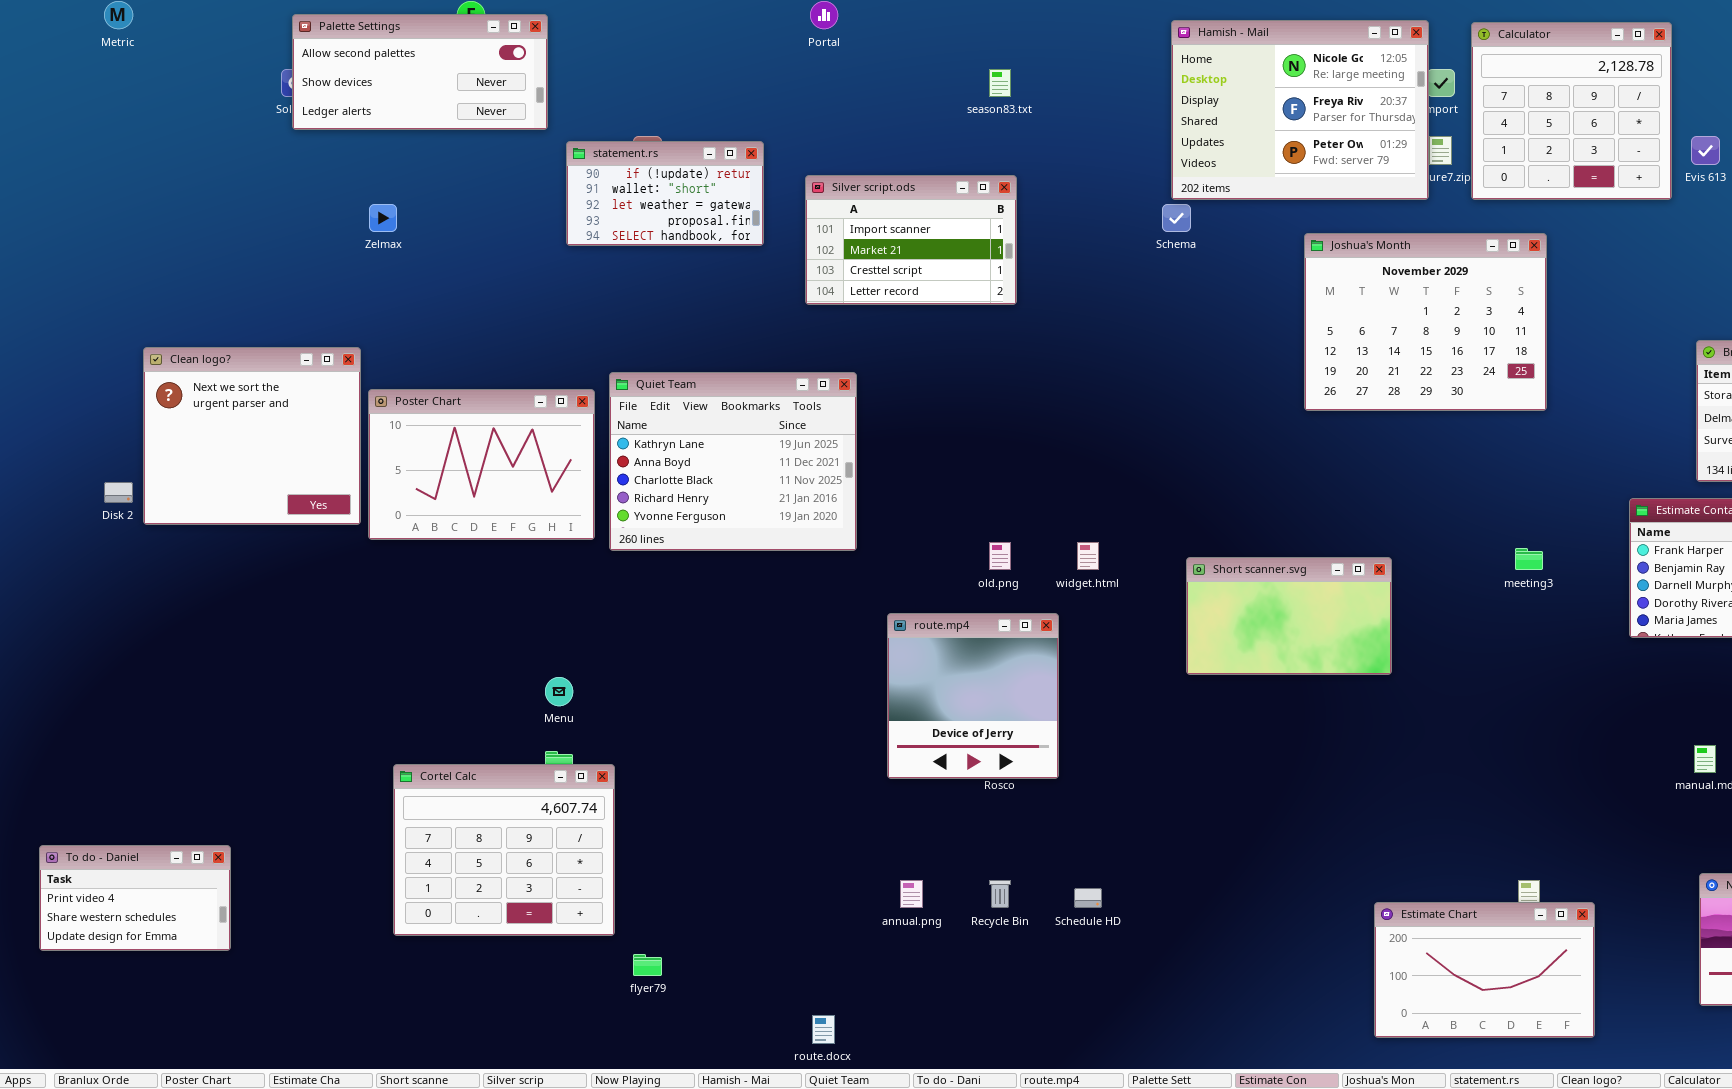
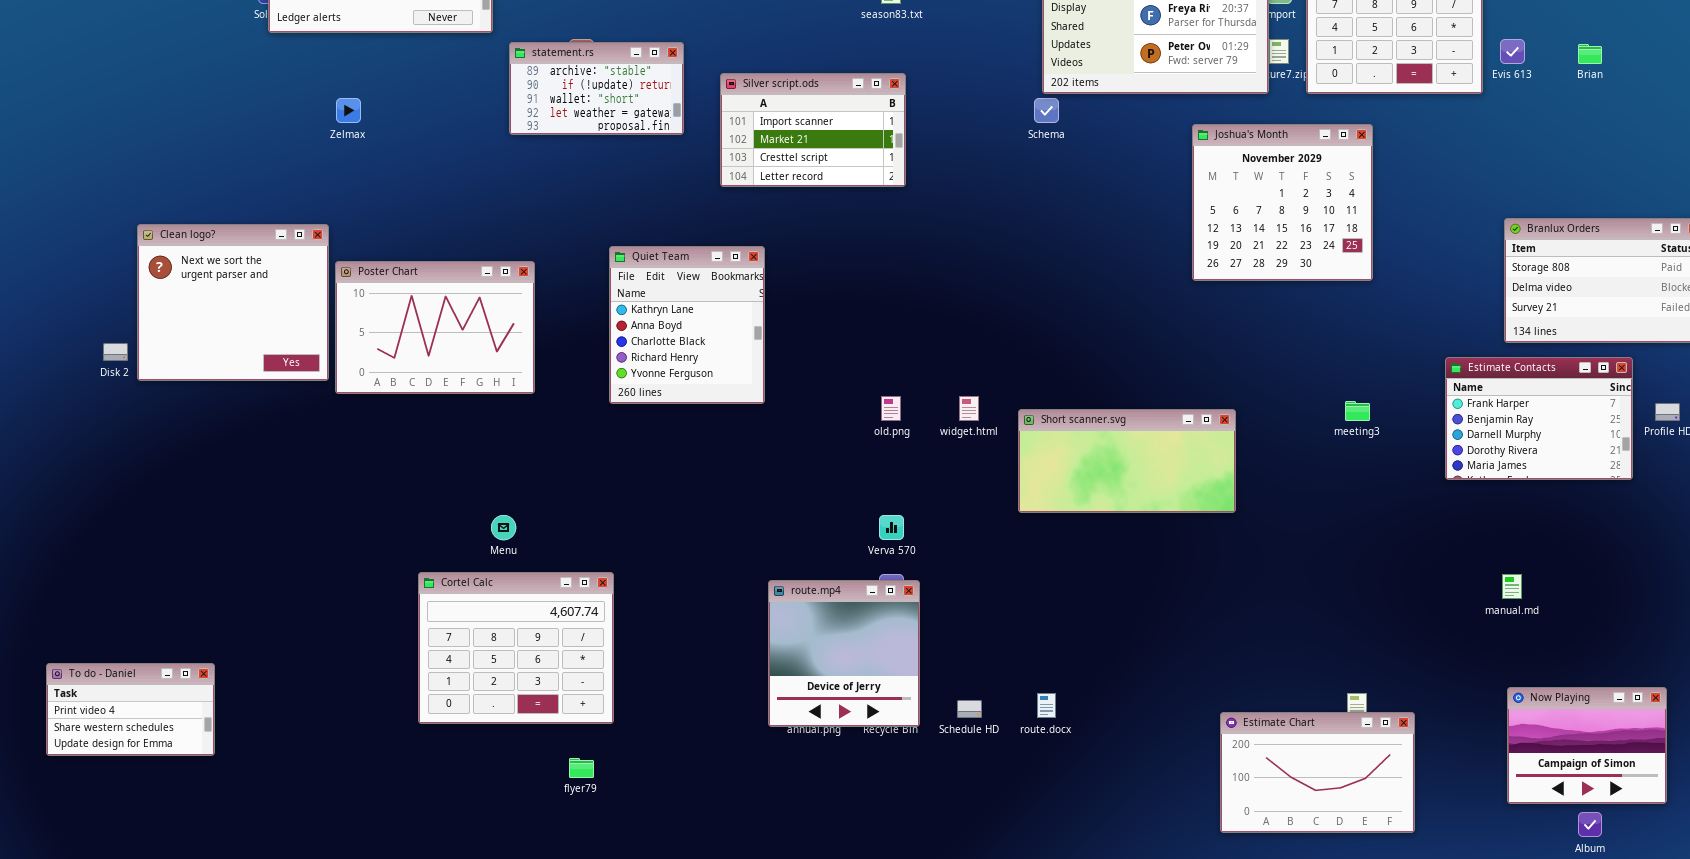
statement.rs: [566,141,764,246] -> [509,42,684,135], scrolled up 1 row
Joshua's Month: [1304,233,1547,411] -> [1192,124,1373,281], resized
Quiet Team: [609,372,857,551] -> [609,246,765,404], resized
Short scanner.svg: [1186,557,1392,675] -> [1018,409,1236,513], resized
route.mp4: [887,613,1059,779] -> [768,580,920,727], moved
Cortel Calc: [393,764,615,936] -> [418,572,614,724], moved
route.docx: [812,1015,835,1044] -> [1037,693,1056,718], moved

